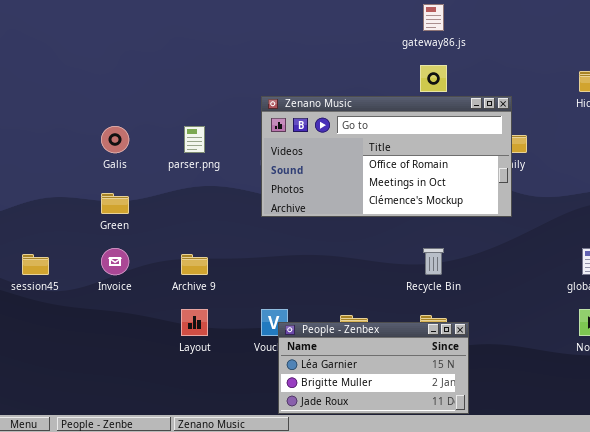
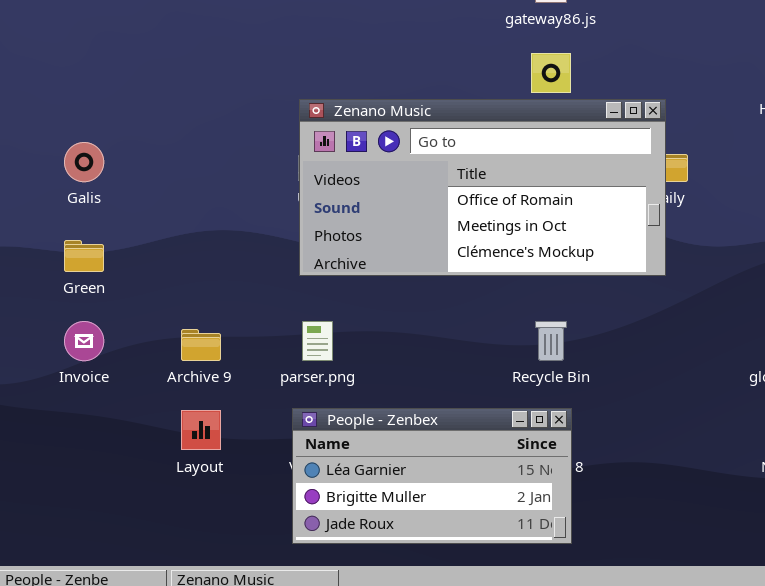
parser.png: [184,126,205,153] -> [302,321,333,361], moved
People - Zenbex: [278,322,469,414] -> [292,408,572,544], moved

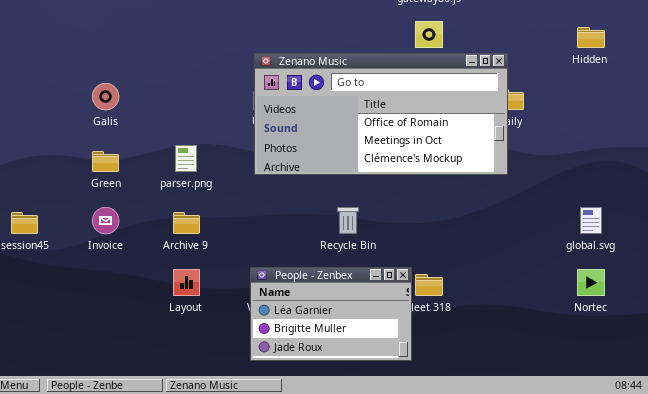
parser.png: [302,321,333,361] -> [175,145,197,172], moved
Recycle Bin: [535,321,567,361] -> [337,207,359,234], moved
People - Zenbex: [292,408,572,544] -> [250,267,412,361], resized

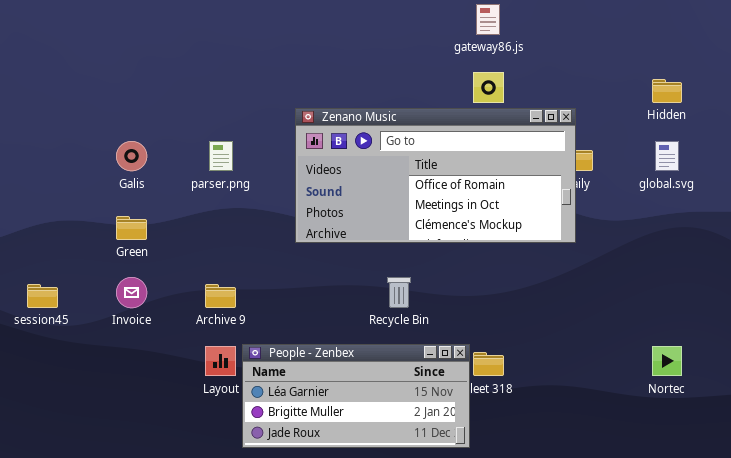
parser.png: [175,145,197,172] -> [209,141,233,171], moved
global.svg: [580,207,602,234] -> [655,141,679,171], moved
People - Zenbex: [250,267,412,361] -> [242,344,470,448], resized

